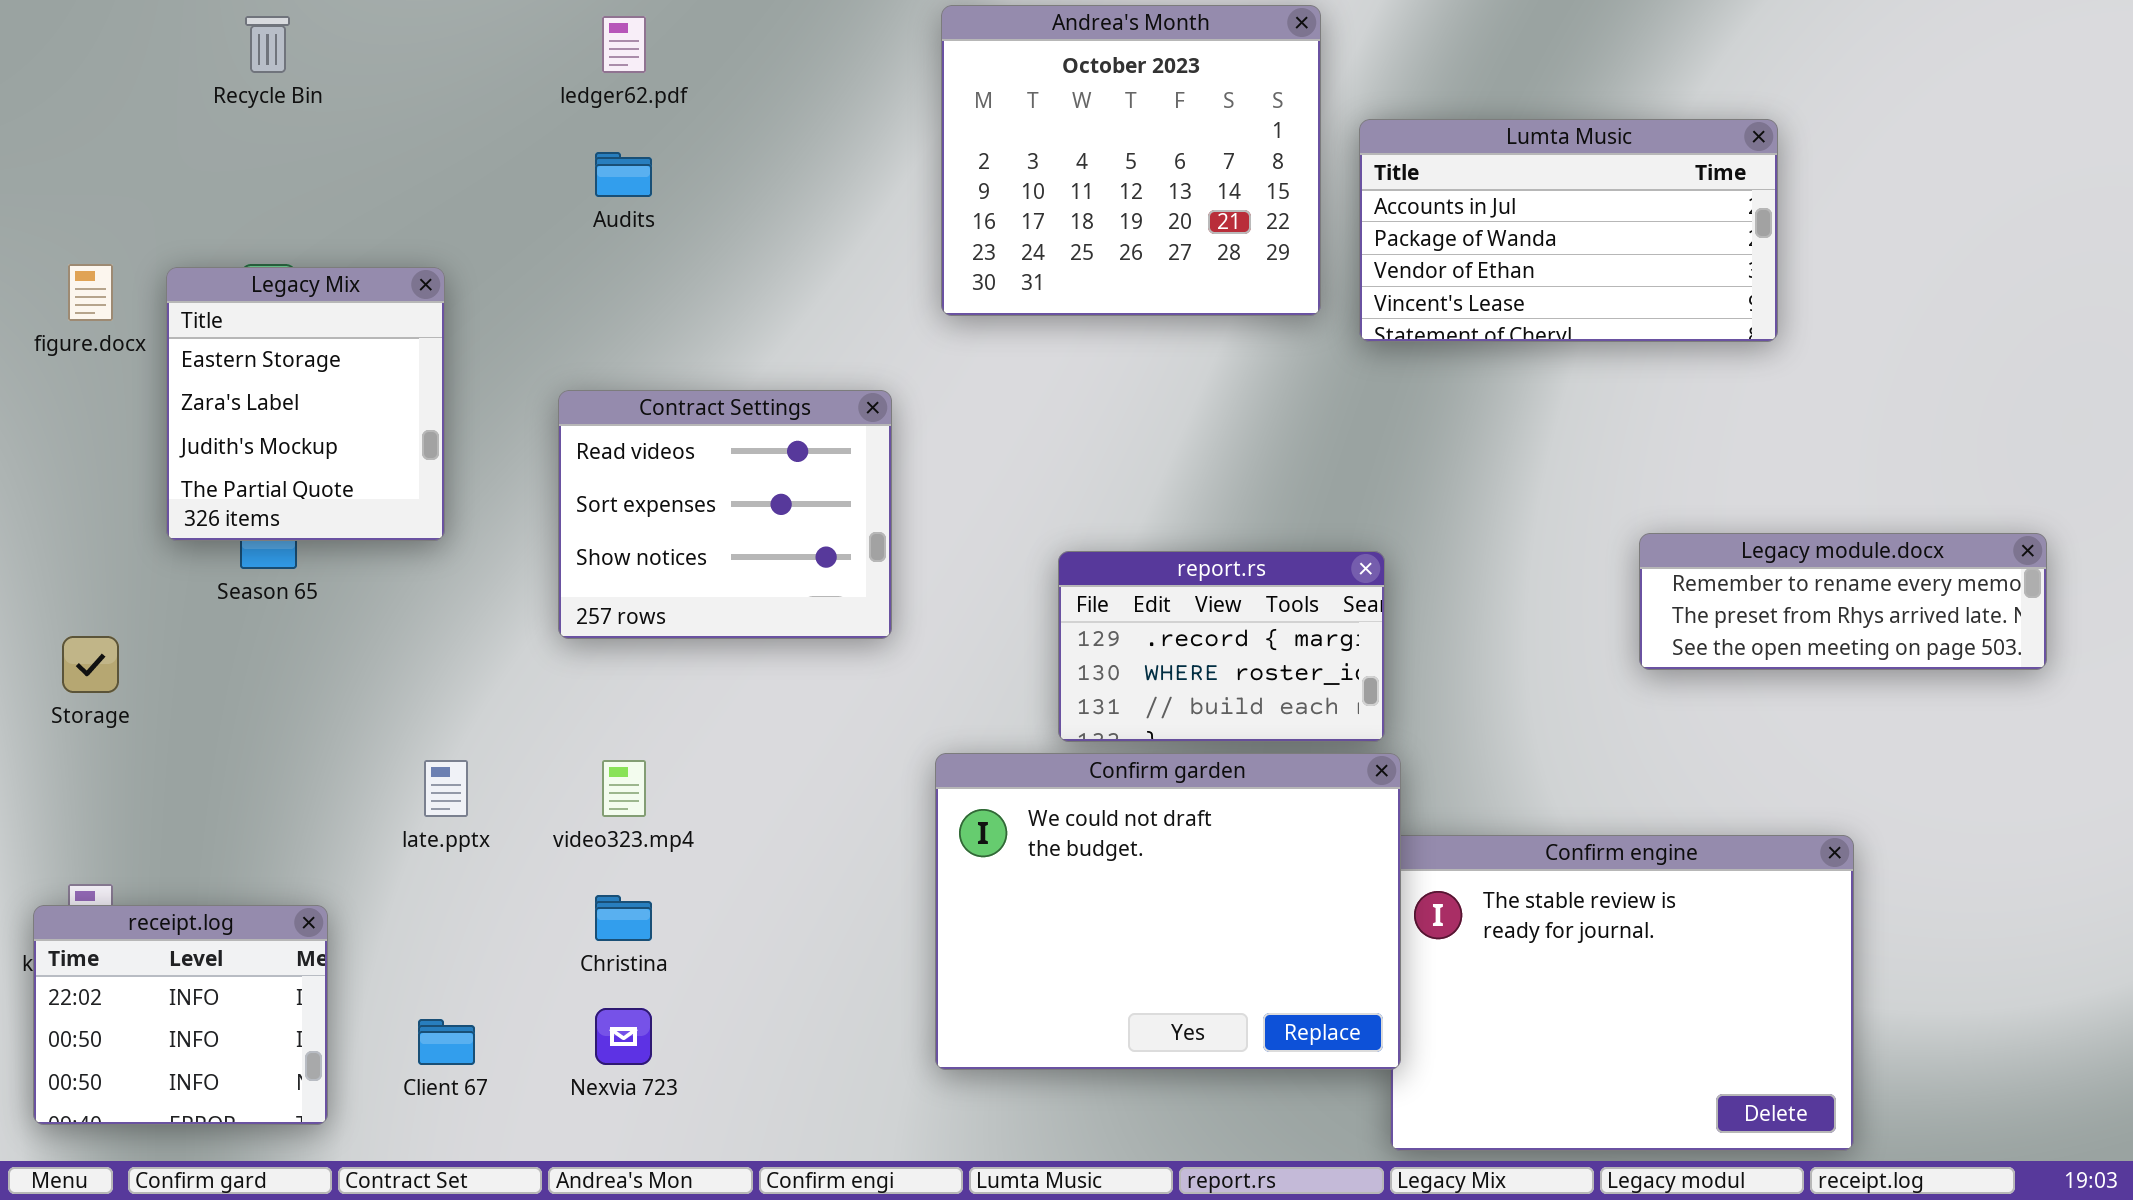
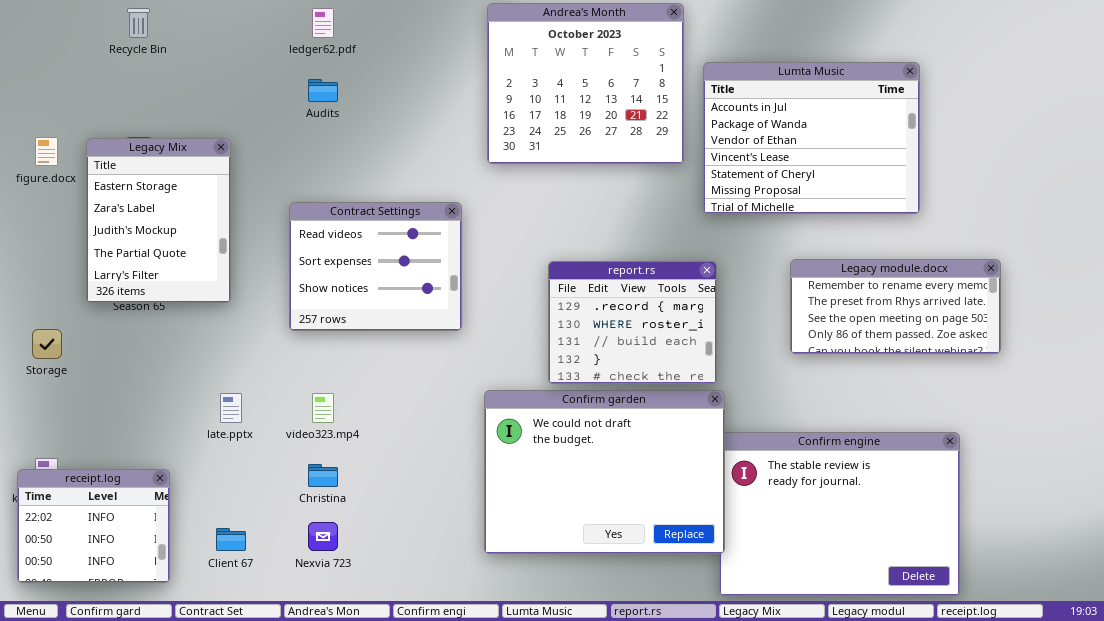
Lumta Music: [1359,119,1778,342] -> [703,62,920,214], resized
Legacy Mix: [166,267,445,541] -> [86,138,231,303], resized
Legacy module.docx: [1639,533,2047,670] -> [790,259,1001,354], moved, resized
report.rs: [1058,551,1385,742] -> [548,261,717,384], resized

